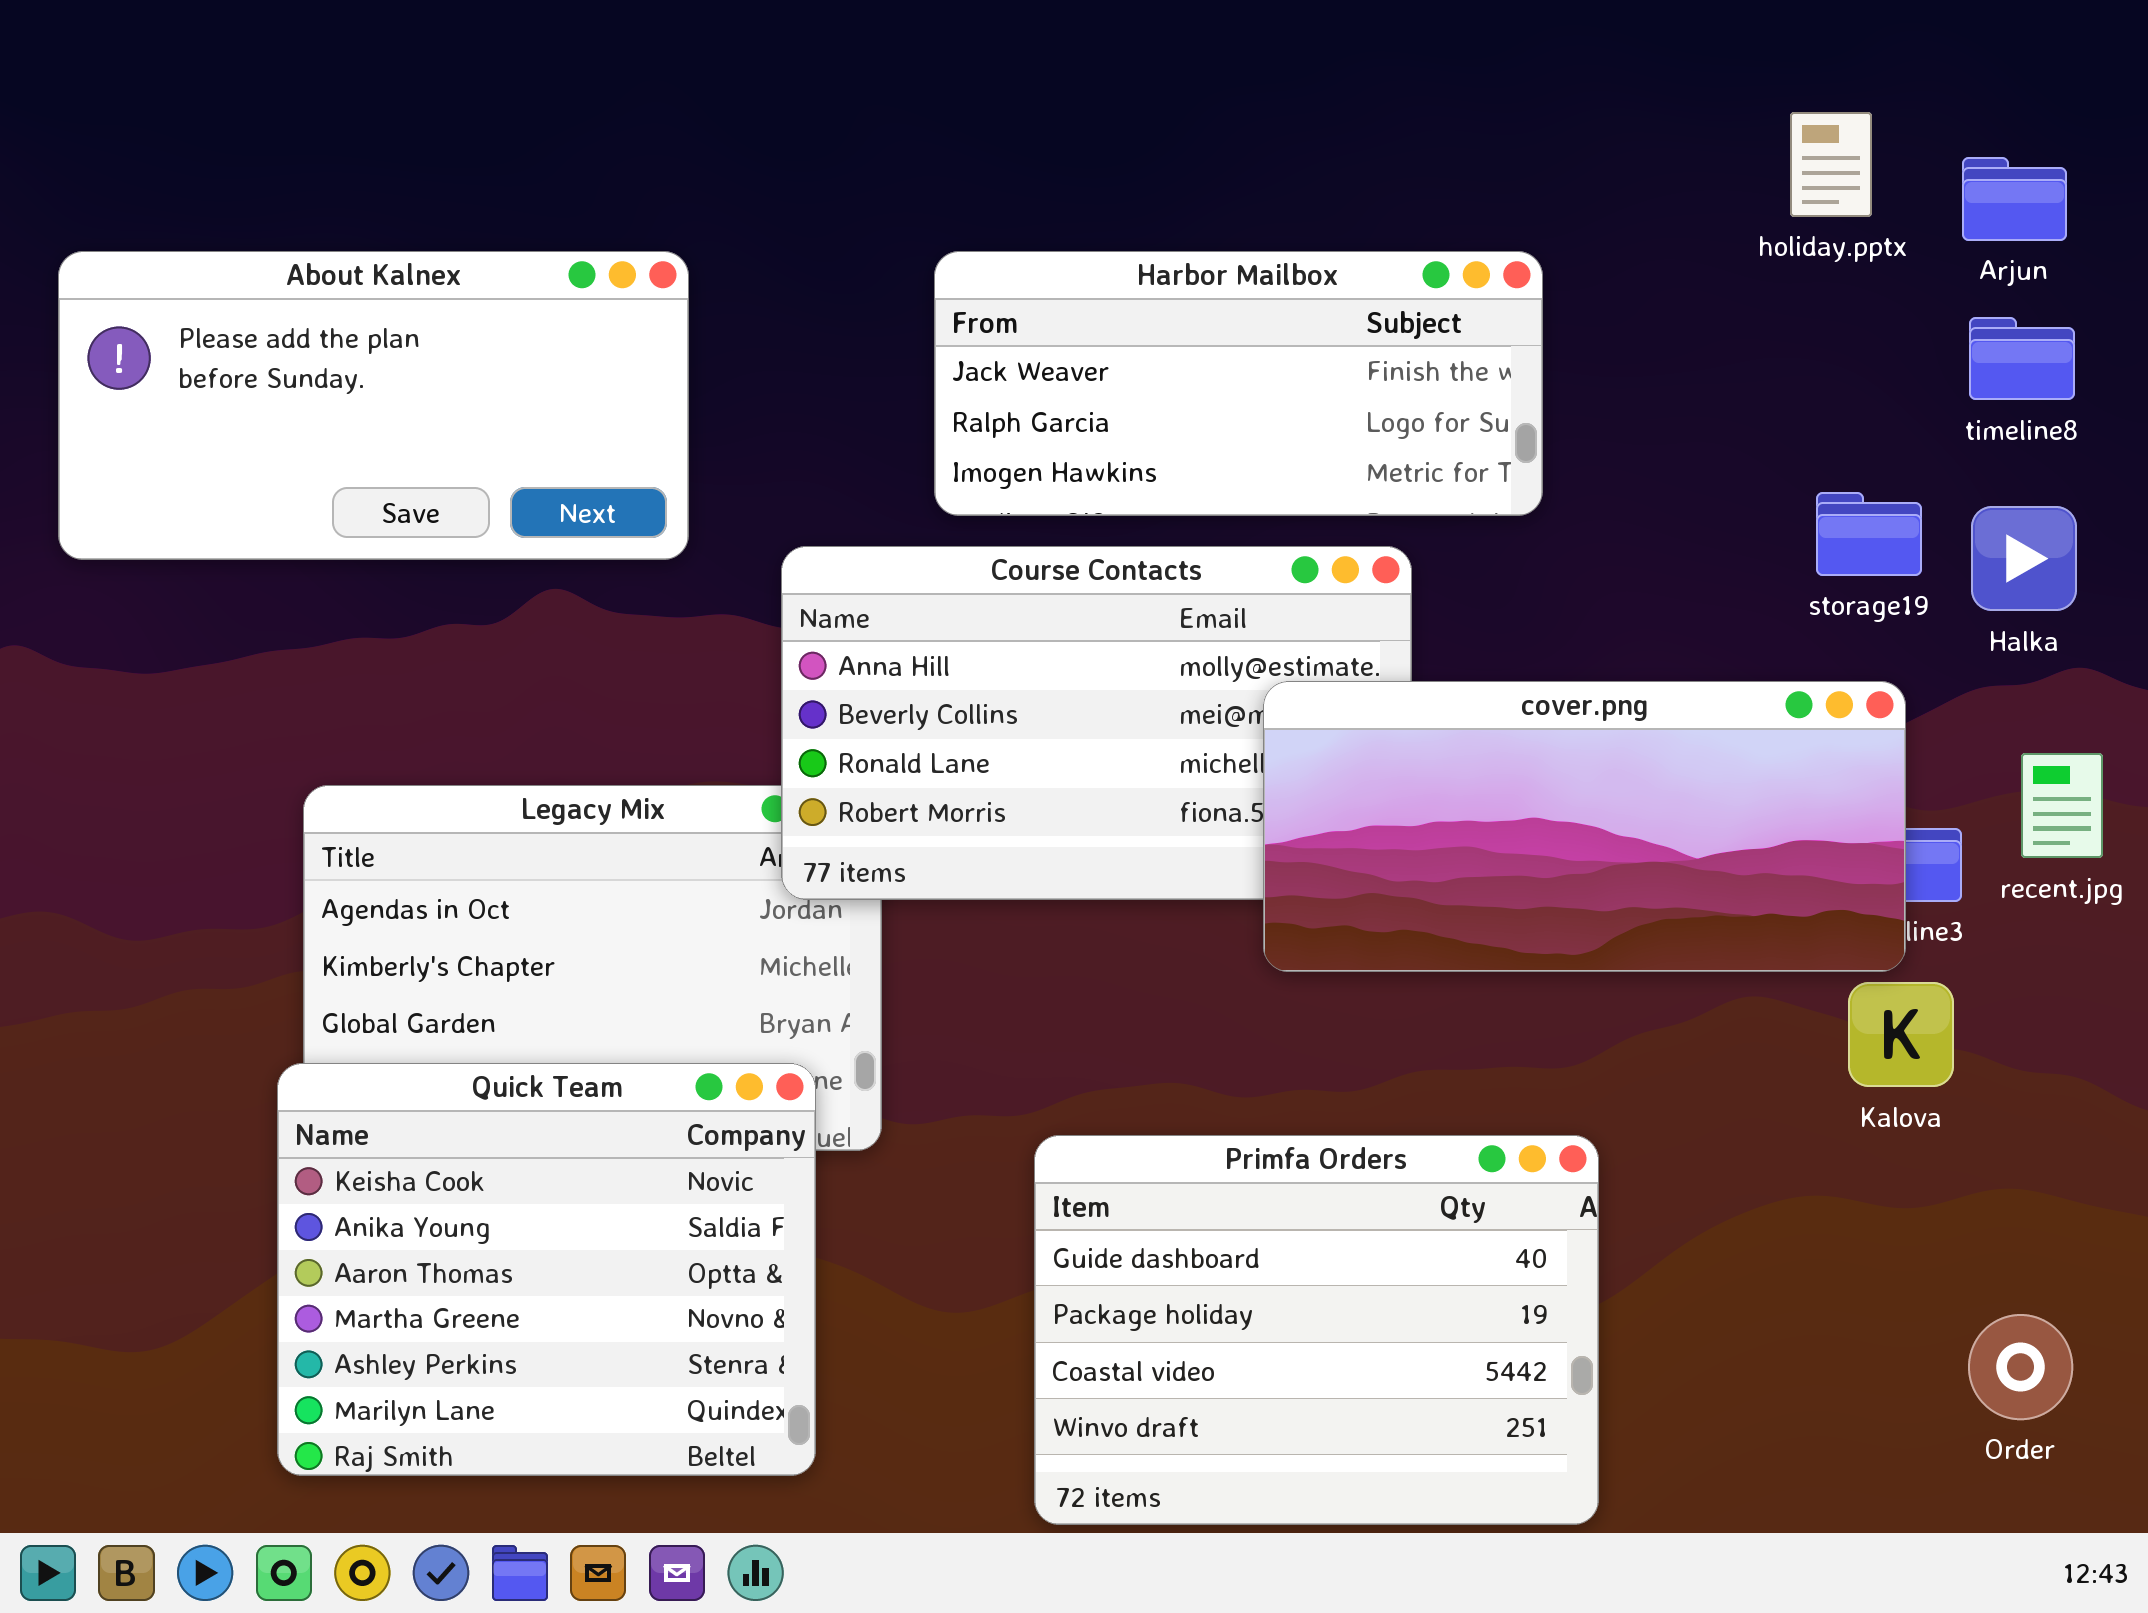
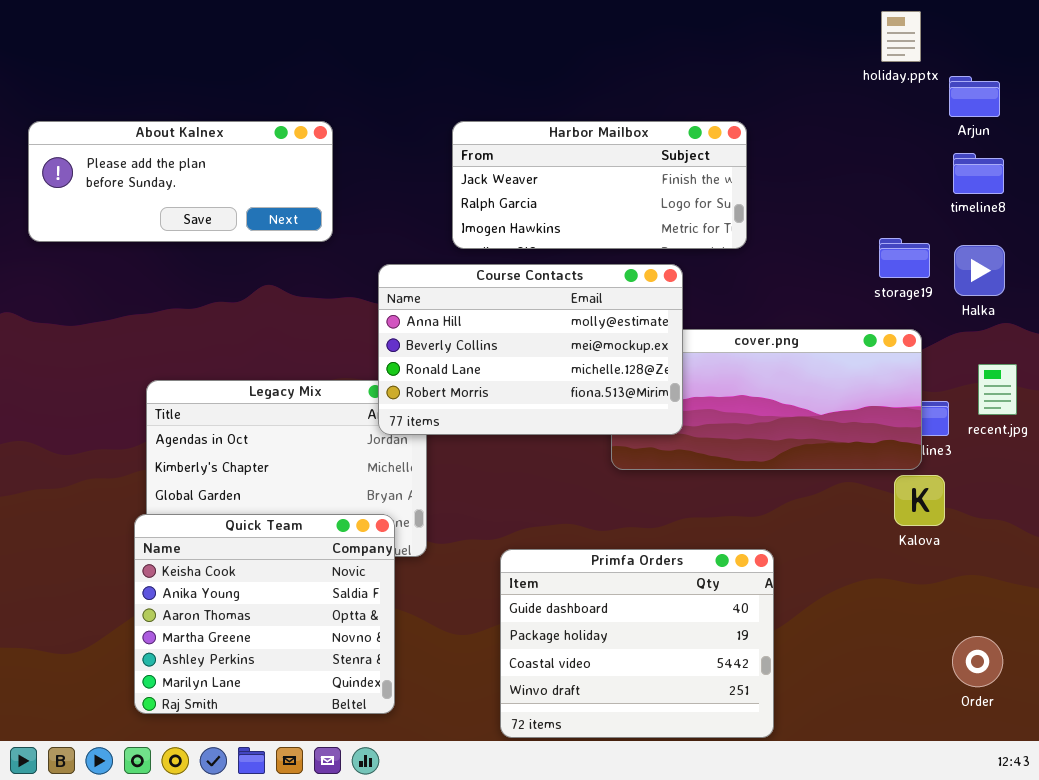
holiday.pptx: [1790,112,1872,217] -> [881,11,921,62], moved
About Kalnex: [58,251,689,560] -> [28,121,333,242], resized
Course Contacts: [781,546,1412,900] -> [378,264,683,435], raised

